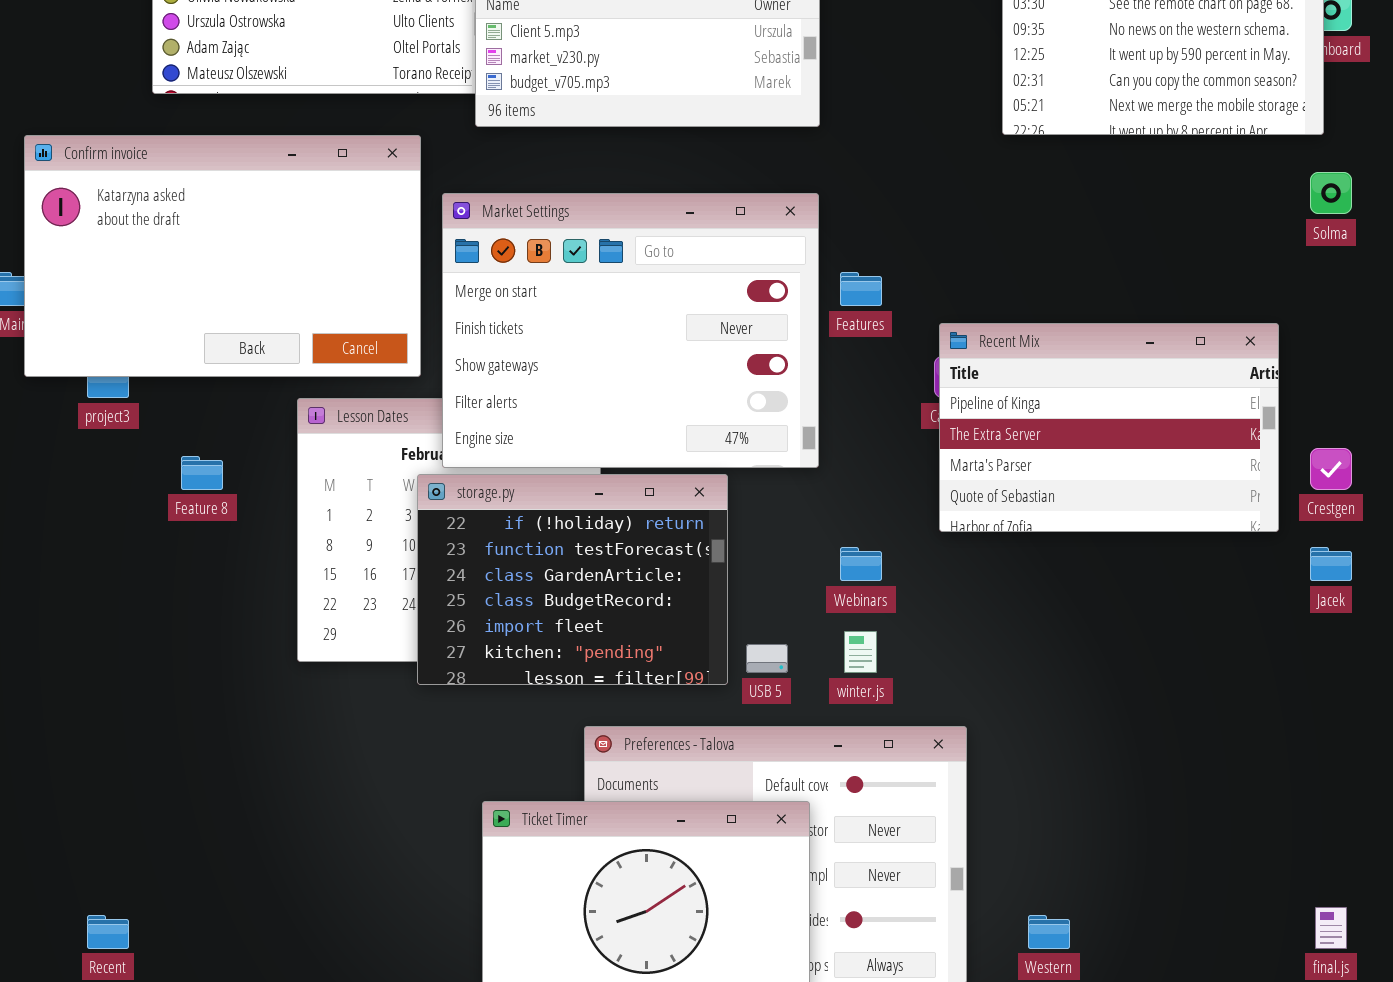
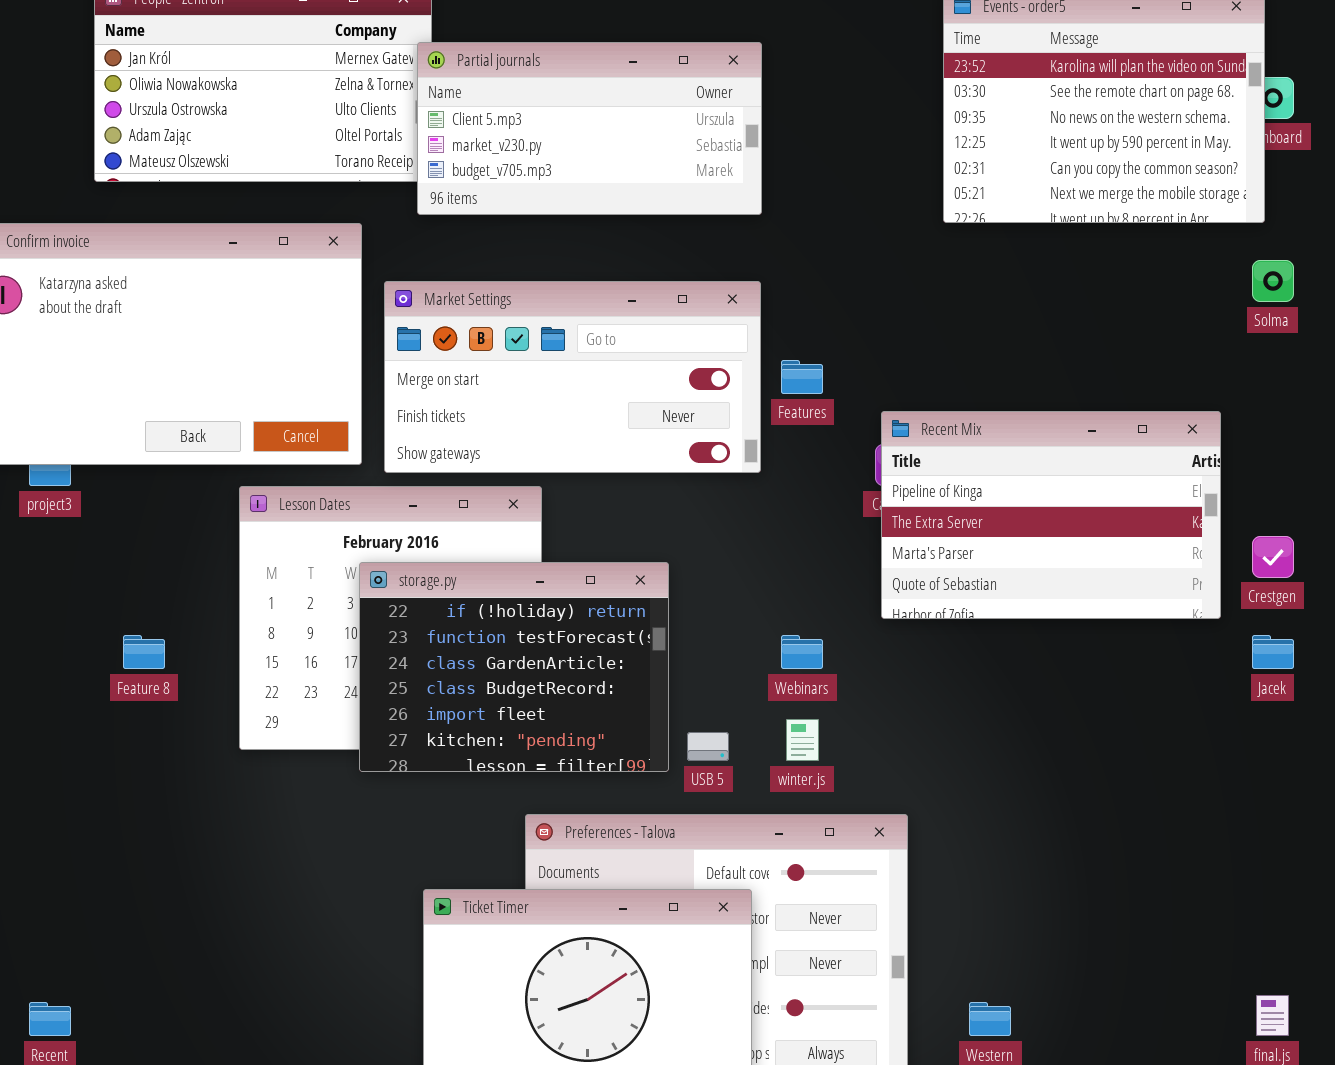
Market Settings: [442,193,819,468] -> [384,281,761,473], resized
Feature 8: [181,456,223,490] -> [123,635,165,669], moved

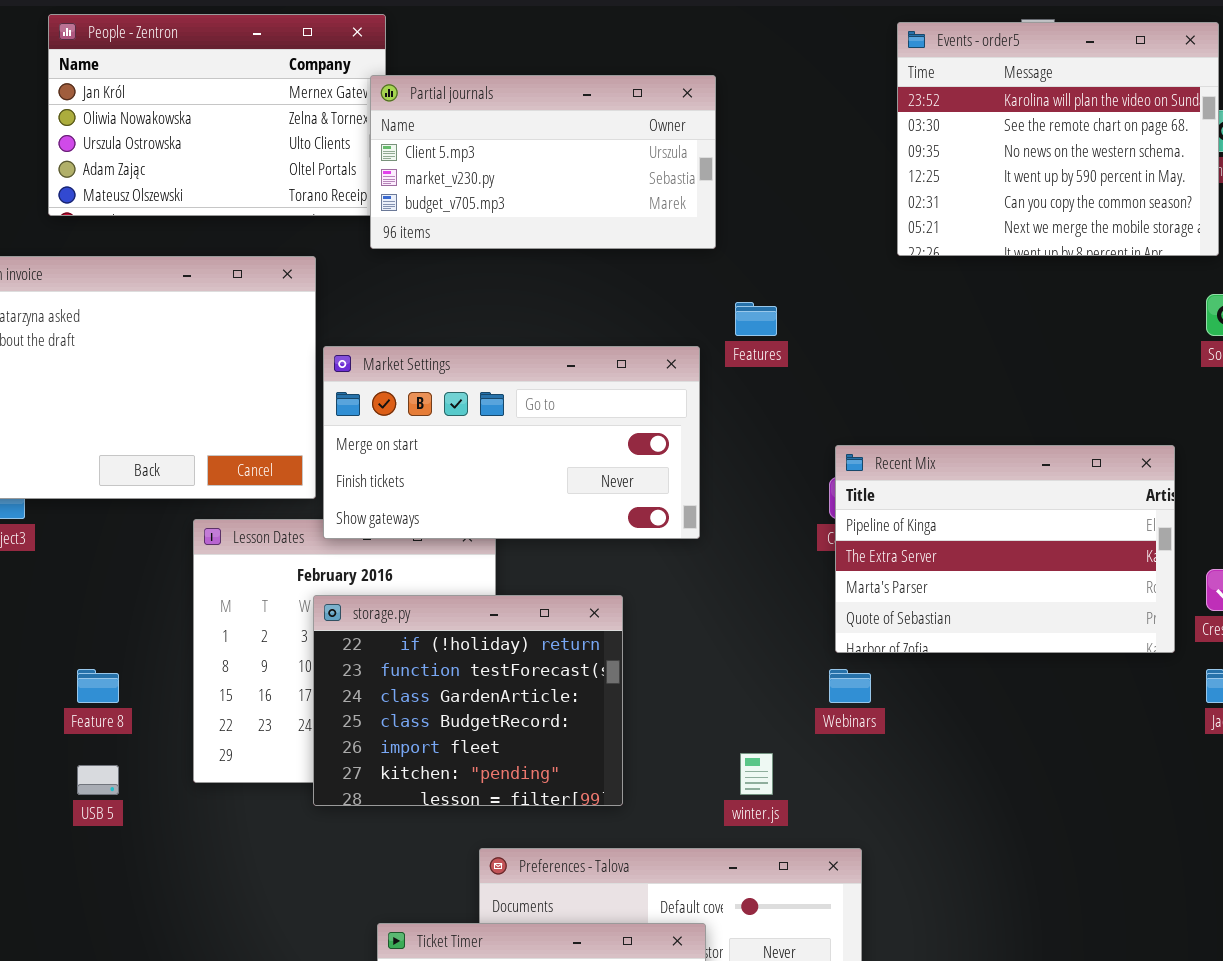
Market Settings: [384,281,761,473] -> [323,346,700,539], moved
Features: [781,360,823,394] -> [735,302,777,336], moved
Webinars: [781,635,823,669] -> [829,669,871,703], moved
USB 5: [687,732,729,761] -> [77,765,119,795], moved

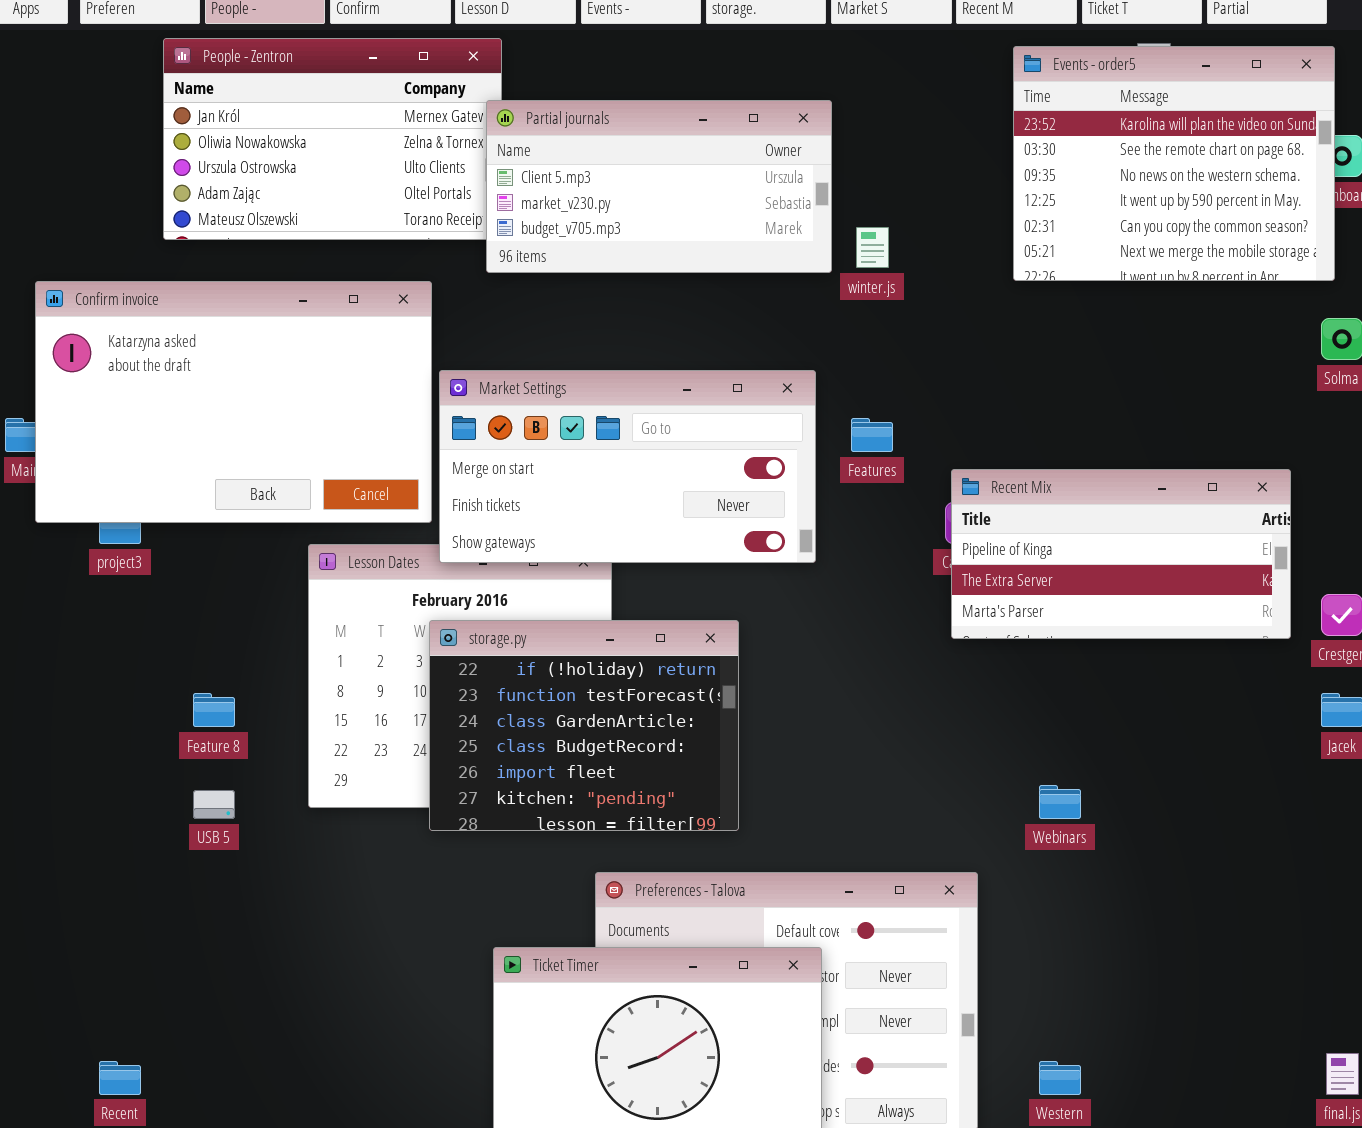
Features: [735,302,777,336] -> [851,418,893,452], moved
Recent Mix: [835,445,1175,653] -> [951,469,1291,639], resized
Webinars: [829,669,871,703] -> [1039,785,1081,819], moved
winter.js: [740,753,773,795] -> [856,227,889,268], moved

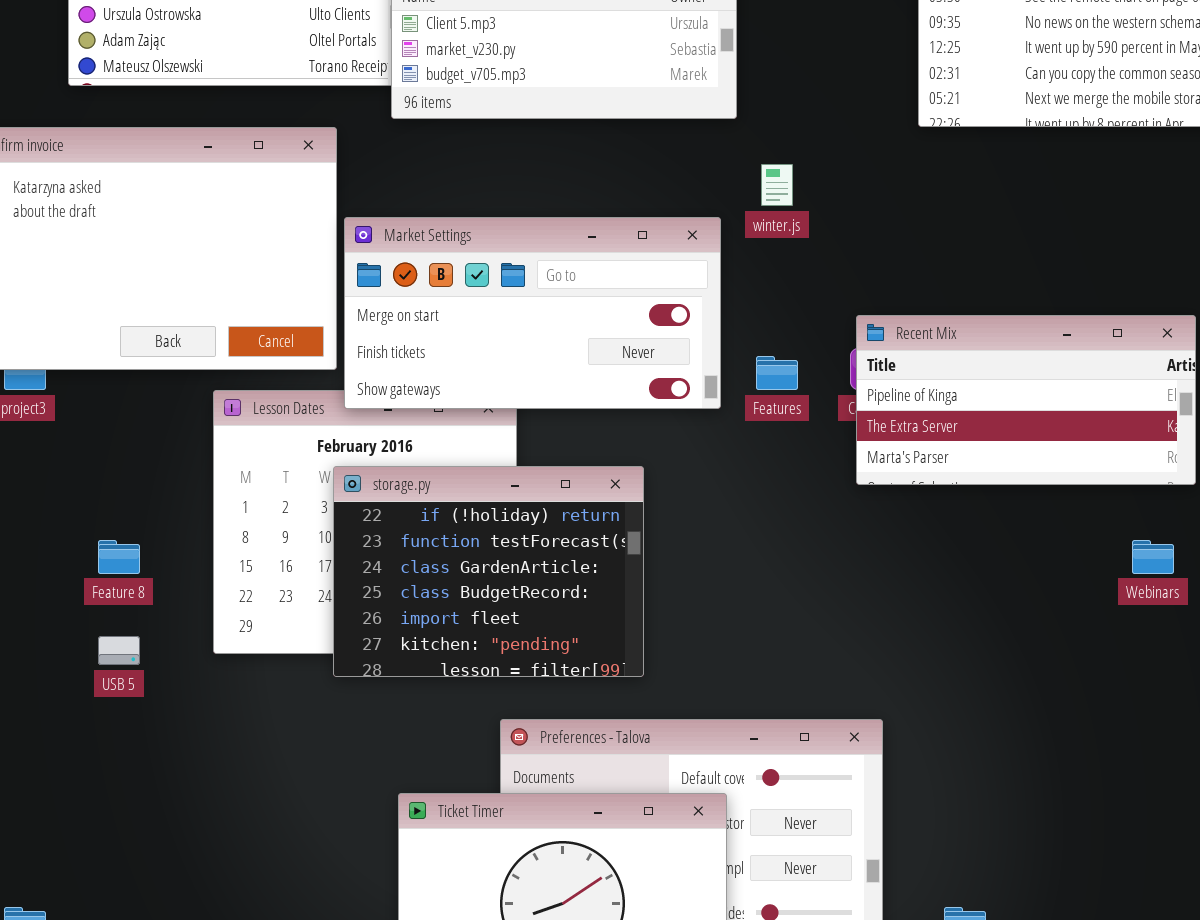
winter.js: [856,227,889,268] -> [761,164,793,206], moved
Features: [851,418,893,452] -> [756,356,798,390], moved
Webinars: [1039,785,1081,819] -> [1132,540,1174,574], moved

